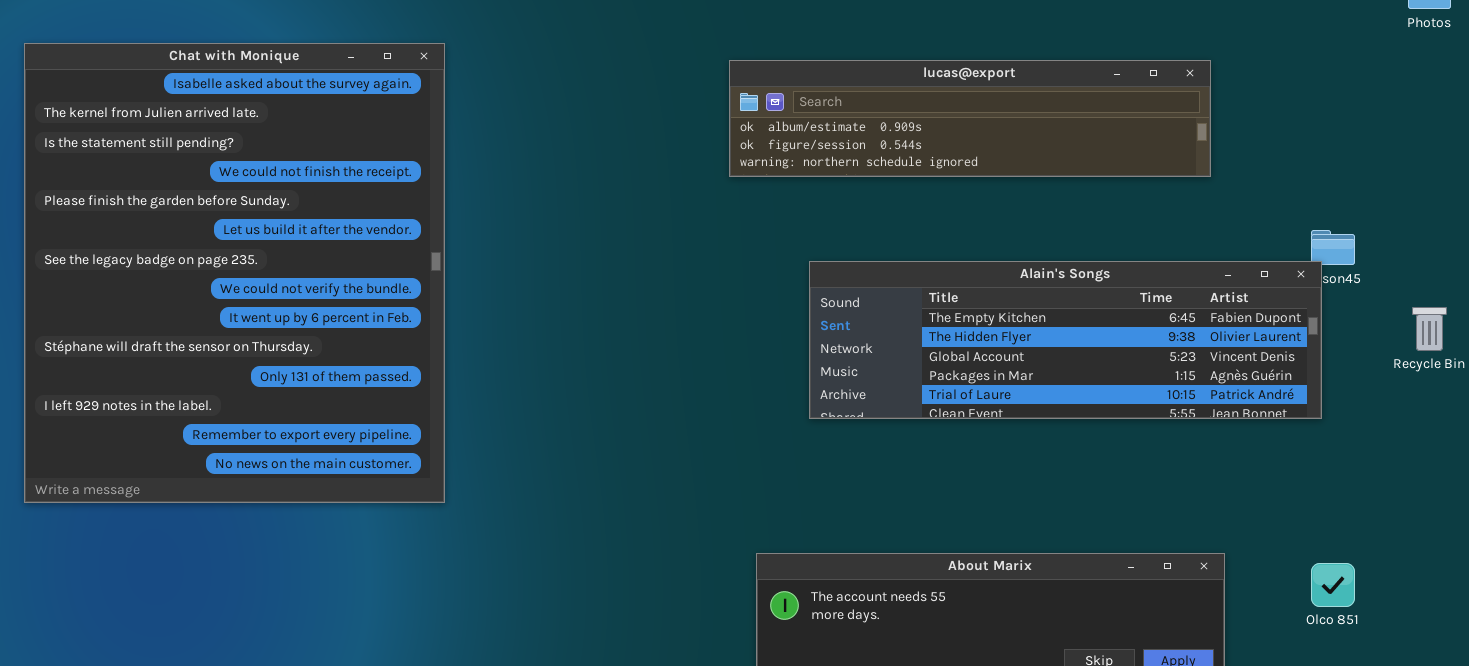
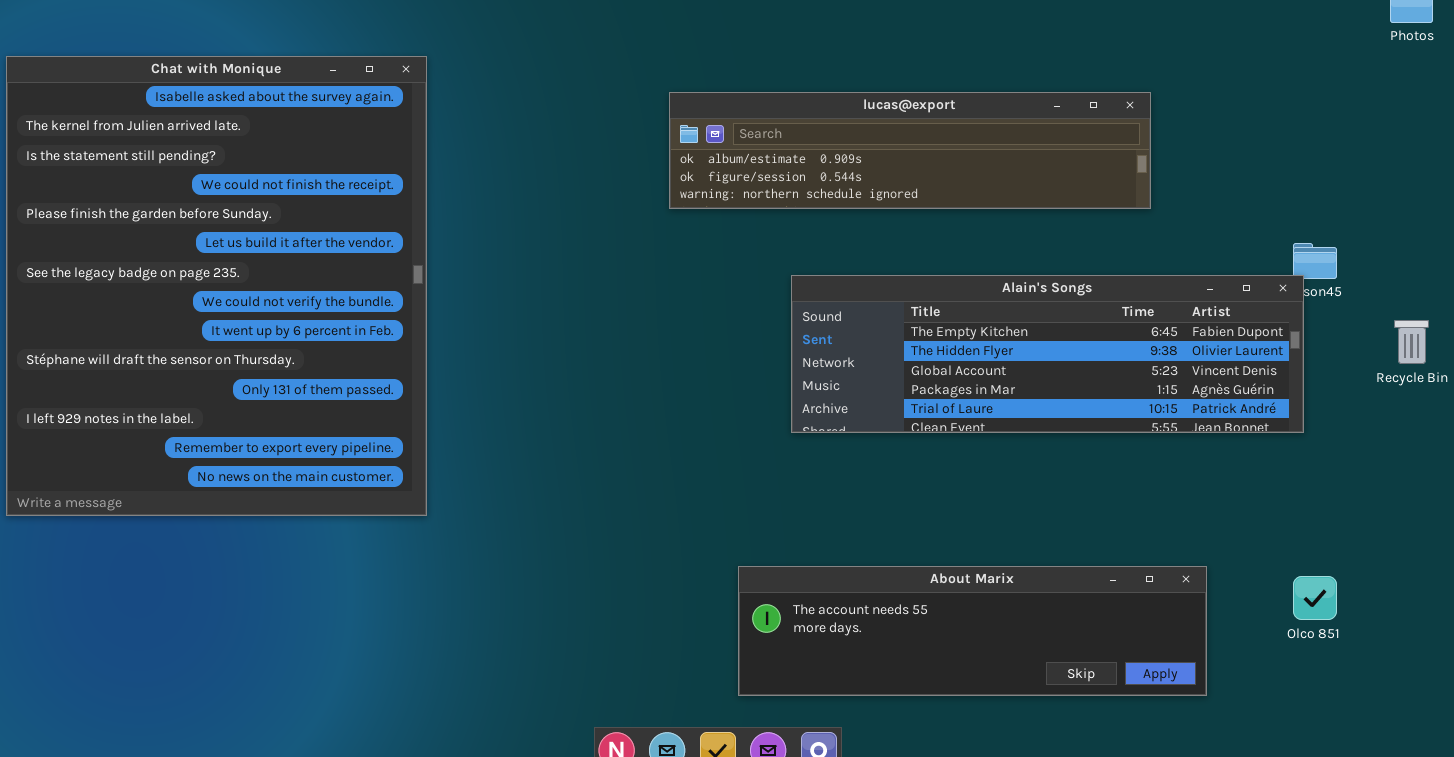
lucas@export: [729,60,1211,177] -> [669,92,1151,209], moved

